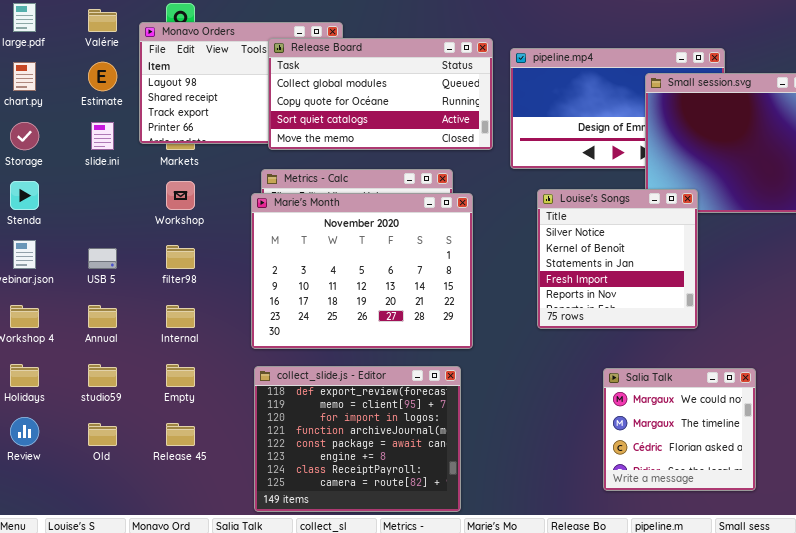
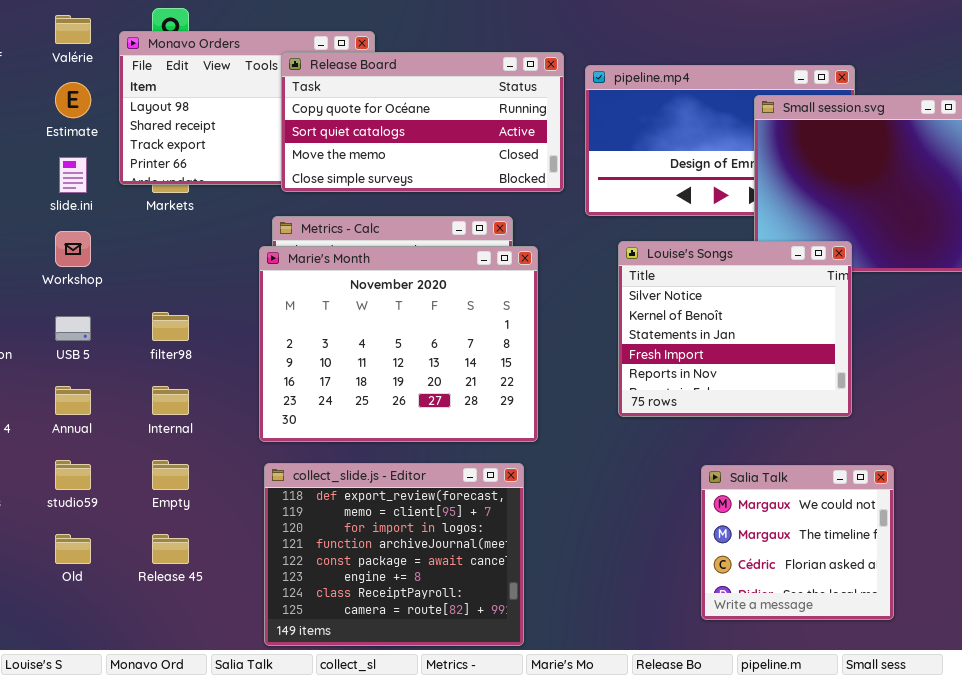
Release Board: [268,38,493,150] -> [281,52,564,192], scrolled down 1 row
Workshop: [166,181,195,210] -> [55,231,91,267], moved
Louise's Songs: [537,189,698,329] -> [618,241,852,417], resized

